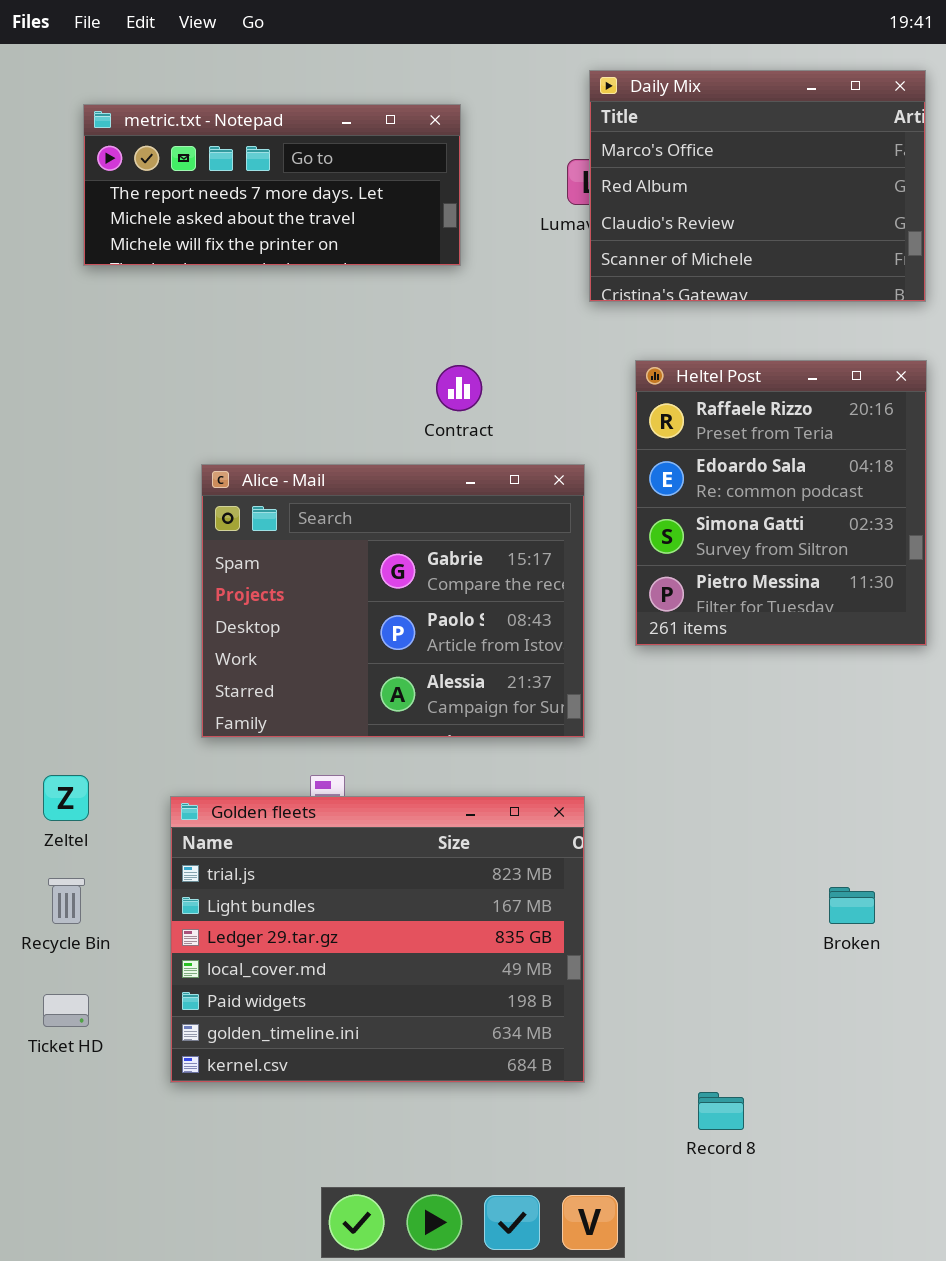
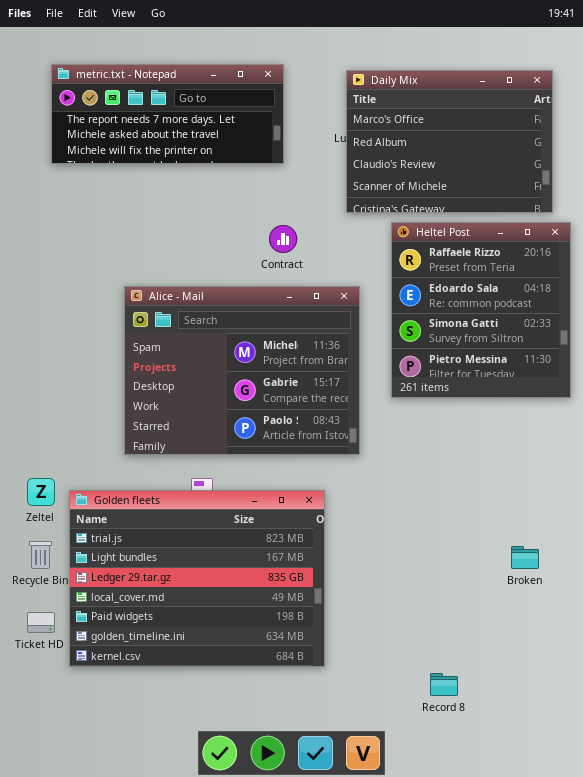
Daily Mix: [589,70,926,302] -> [346,70,553,213], moved
Alice - Mail: [201,464,585,738] -> [124,286,360,455], scrolled up 1 row
Golden fleets: [170,796,585,1083] -> [69,490,325,667], moved

